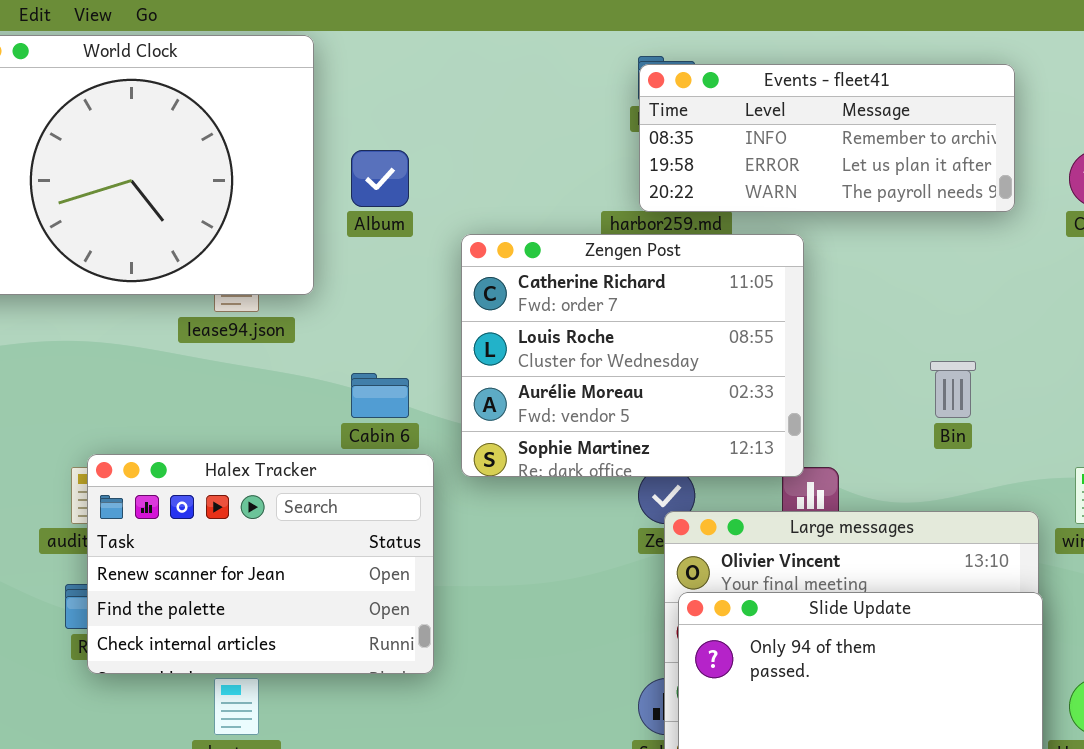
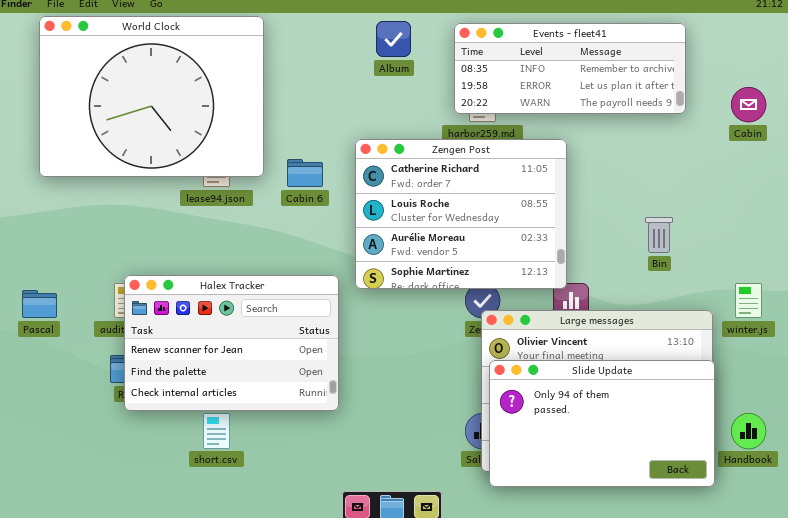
Events - fleet41: [639,64,1015,212] -> [454,23,686,114], moved
Album: [351,150,409,207] -> [376,21,411,57], moved
Cabin 6: [351,373,409,418] -> [287,159,323,187], moved

